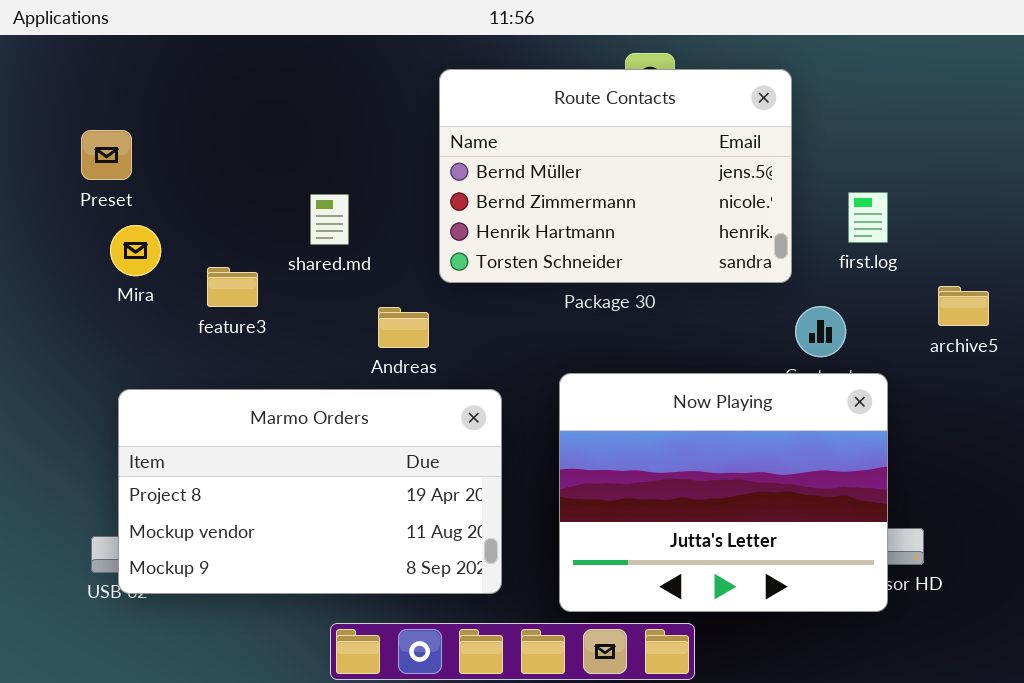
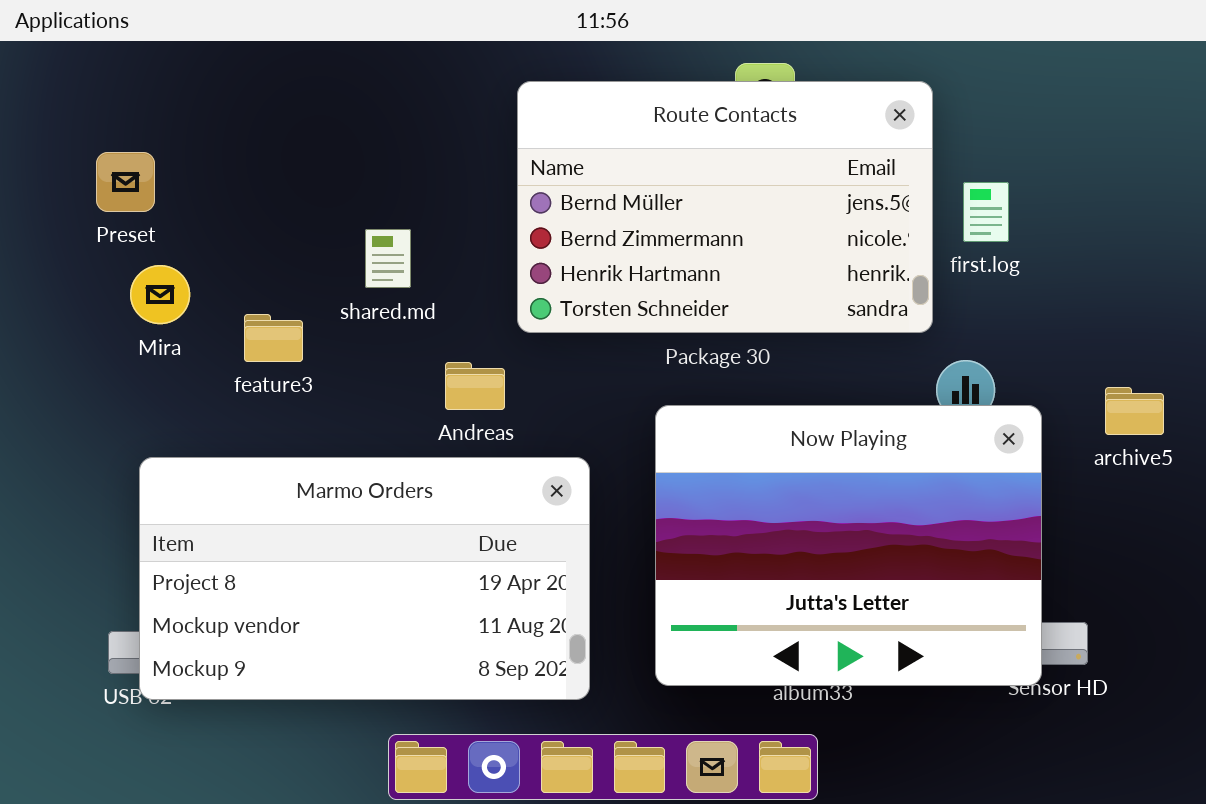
first.log: [848,192,888,243] -> [963,182,1009,242], moved
archive5: [938,286,989,326] -> [1105,387,1164,435], moved
Now Playing: [559,373,888,612] -> [655,405,1042,686], moved

